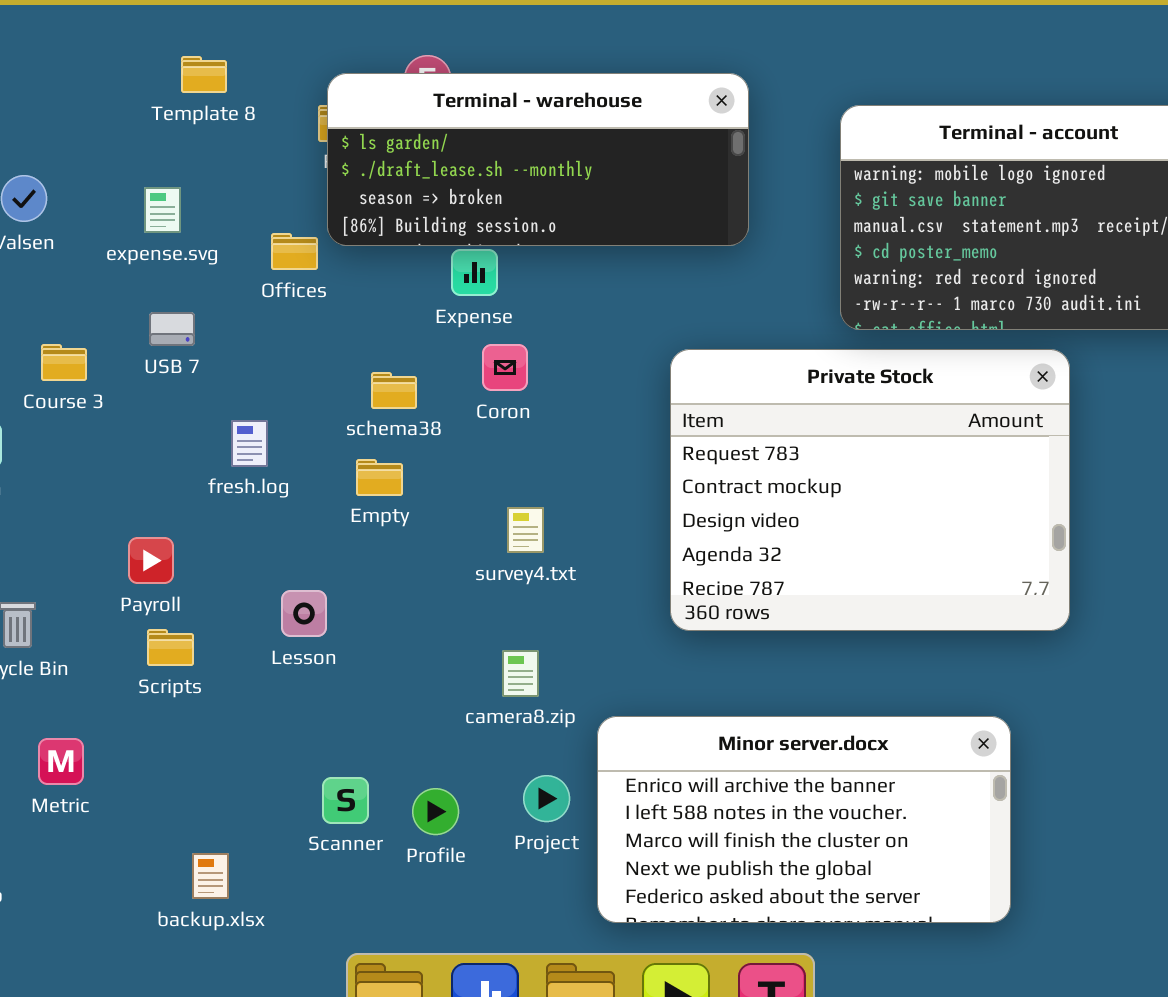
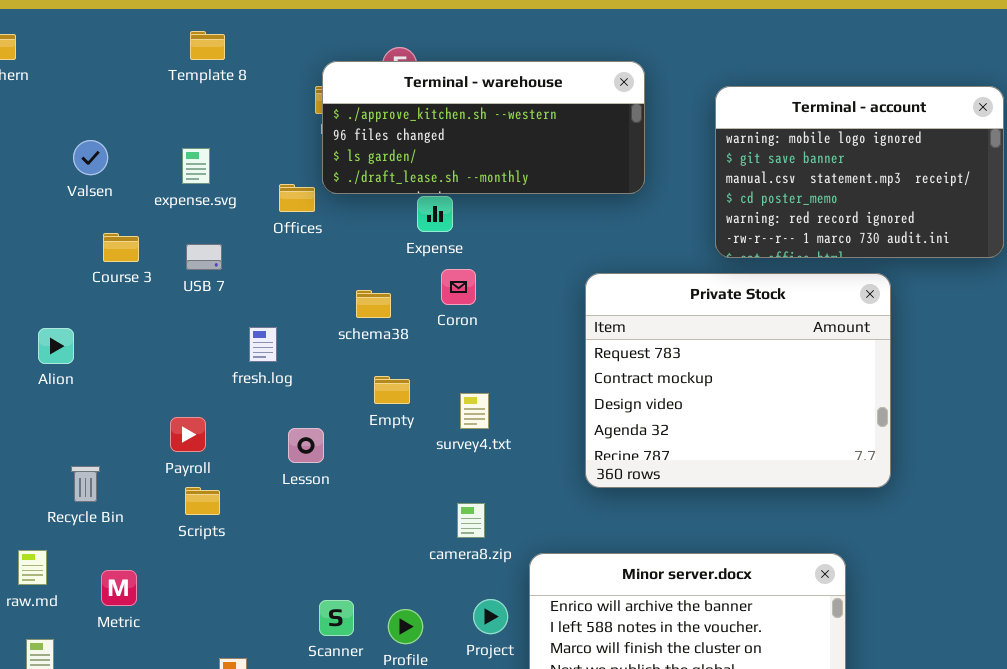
Template 8: [181,56,227,93] -> [190,31,225,60], moved
Terminal - warehouse: [327,73,749,246] -> [322,61,645,194], scrolled up 2 rows
Course 3: [41,344,87,381] -> [103,233,139,262], moved
Empty: [356,459,403,496] -> [374,376,410,404], moved
Lesson: [281,590,327,637] -> [288,428,324,463], moved

